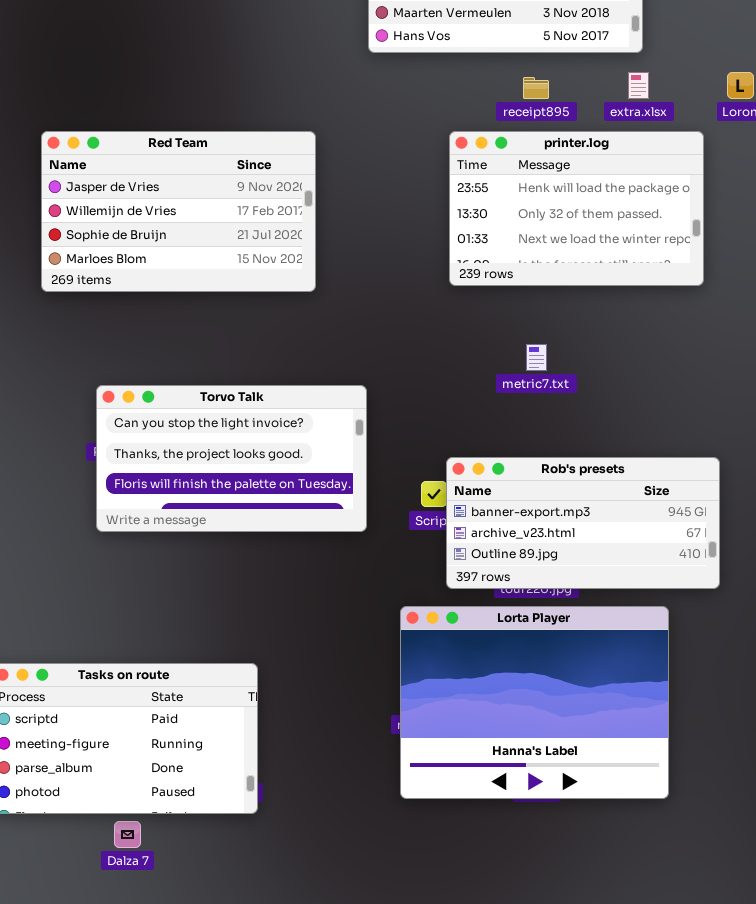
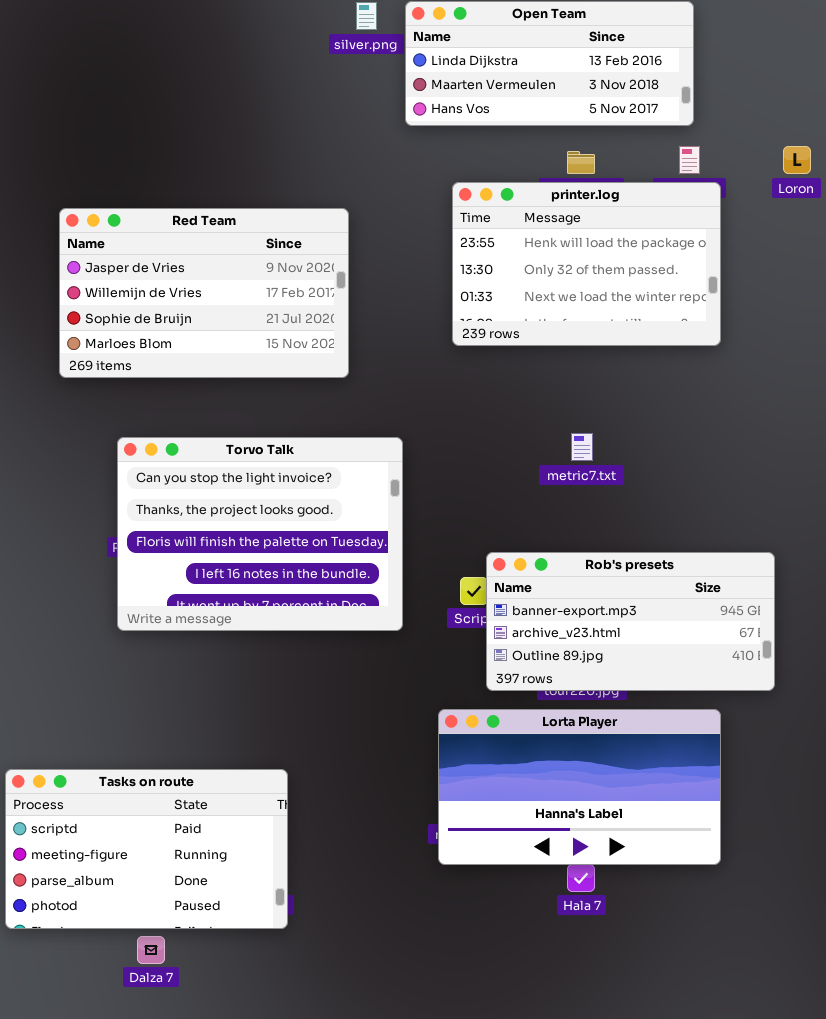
printer.log: [449,131,704,286] -> [452,182,721,346], moved
Torvo Talk: [96,385,367,532] -> [117,437,403,631], resized
Lorta Player: [400,606,669,799] -> [438,709,721,865], resized

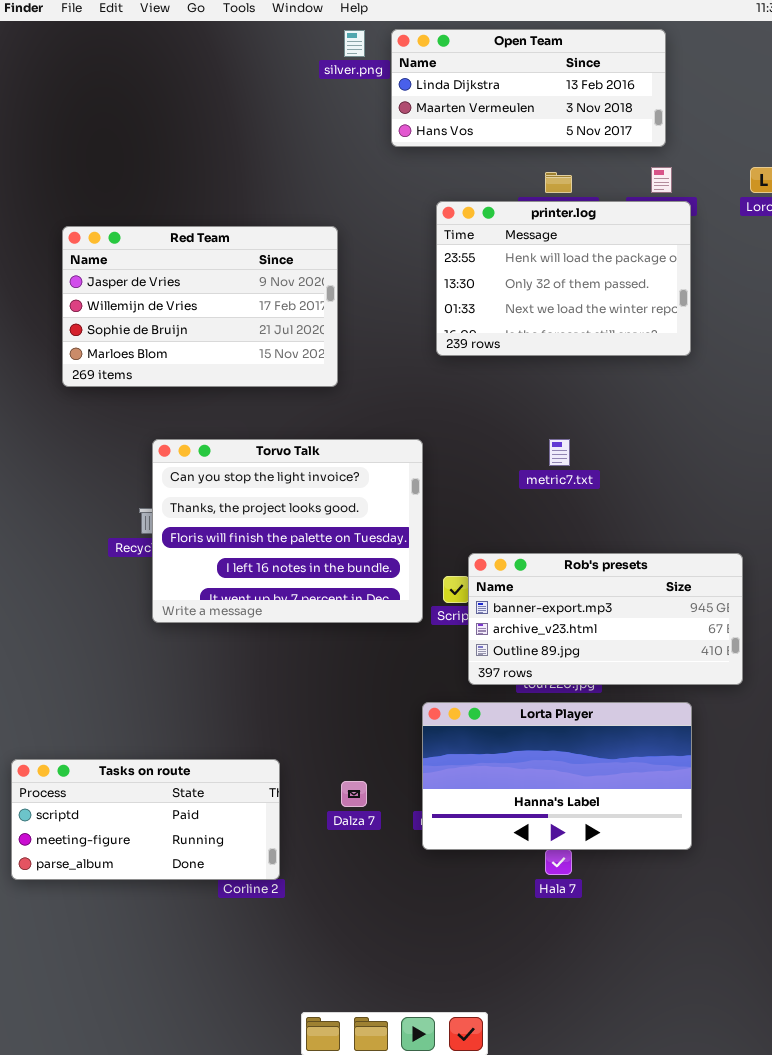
Torvo Talk: [117,437,403,631] -> [152,439,423,623], moved
Tasks on route: [5,769,288,929] -> [11,759,280,880], resized
Dalza 7: [137,936,165,964] -> [341,781,367,807], moved

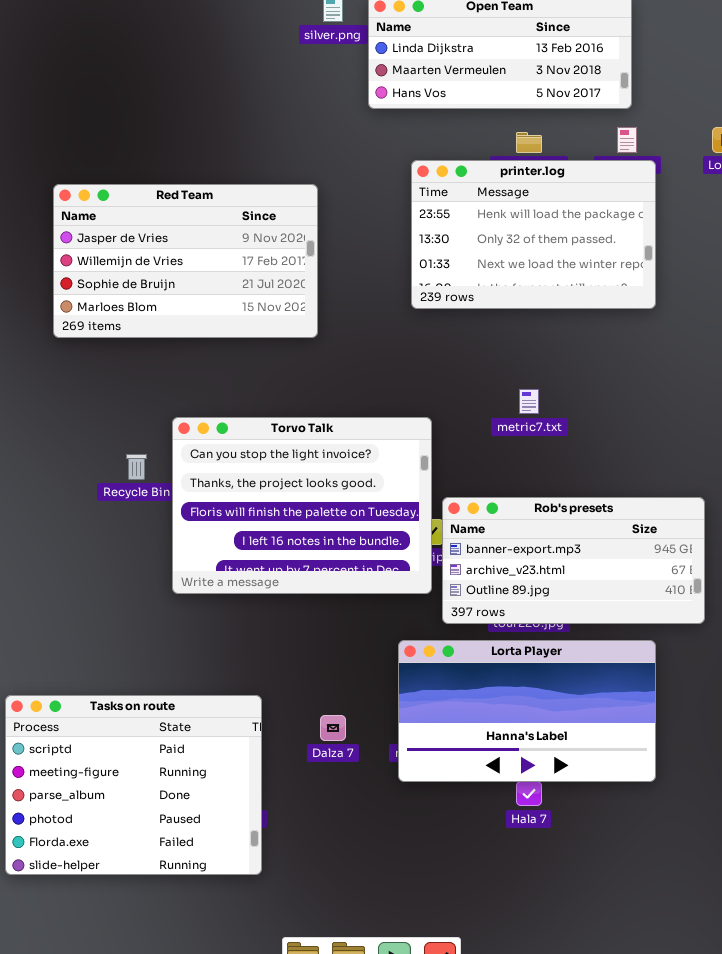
Torvo Talk: [152,439,423,623] -> [172,417,432,594], moved
Tasks on route: [11,759,280,880] -> [5,695,262,875], resized

